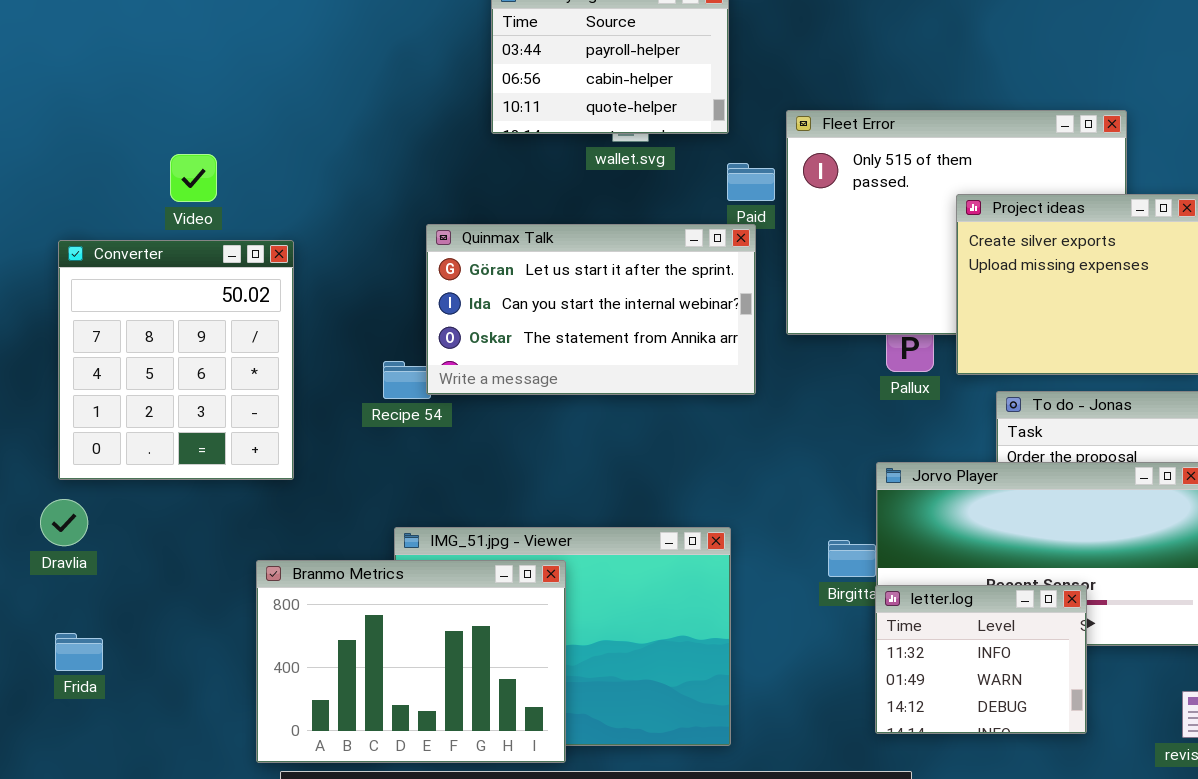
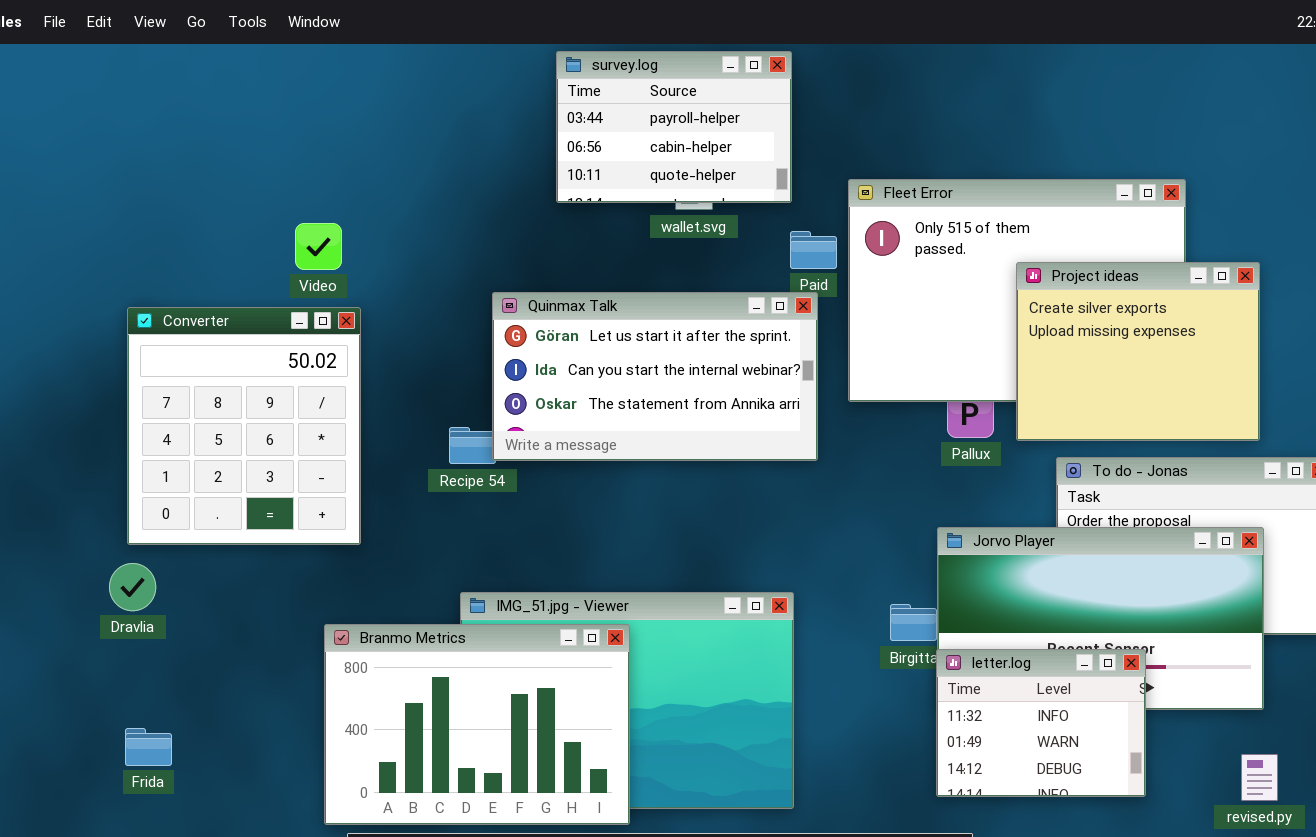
Video: [170,154,217,202] -> [295,223,342,270], moved
Frida: [55,633,103,671] -> [125,728,172,766], moved

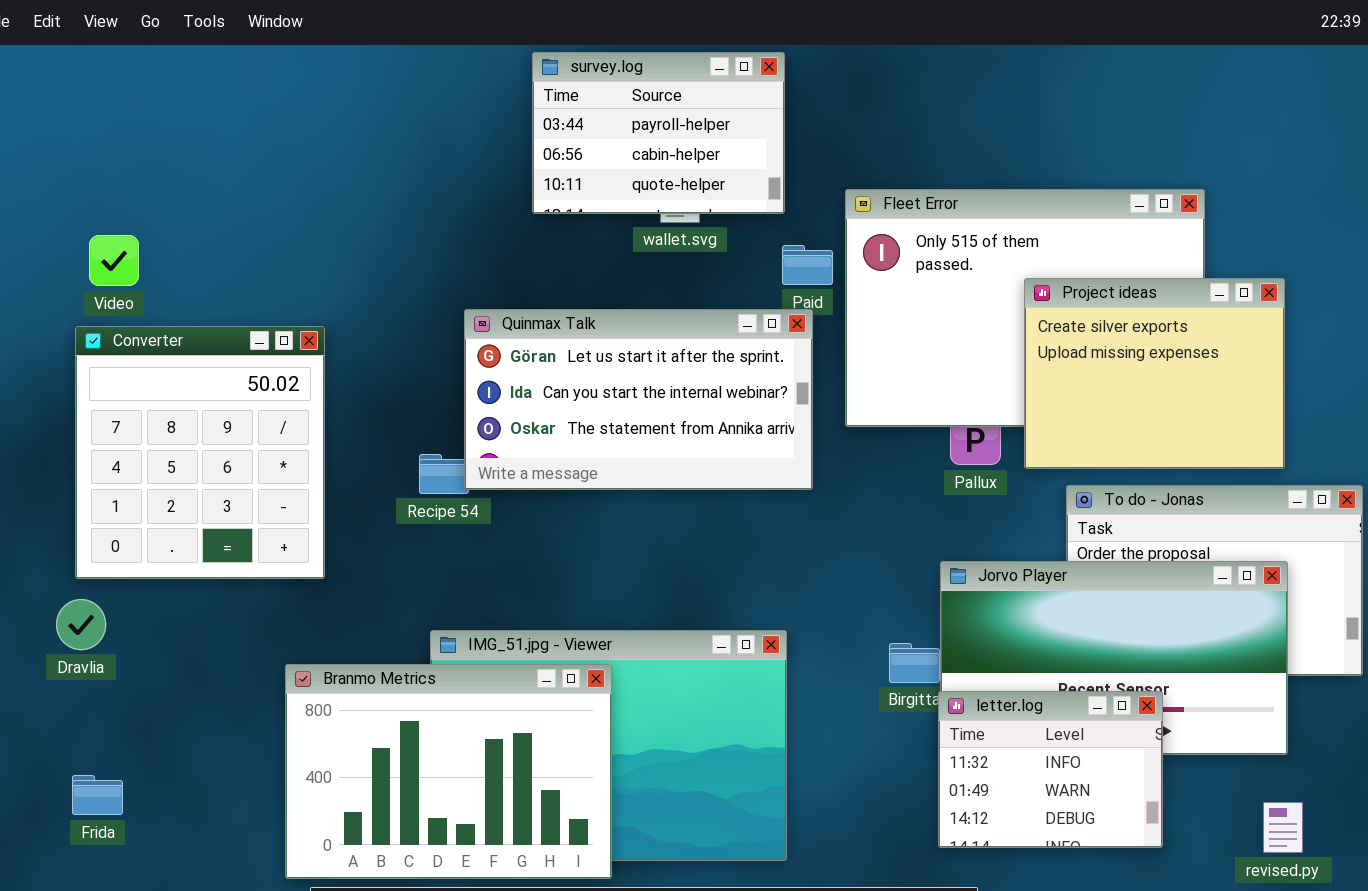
Video: [295,223,342,270] -> [89,235,139,286], moved

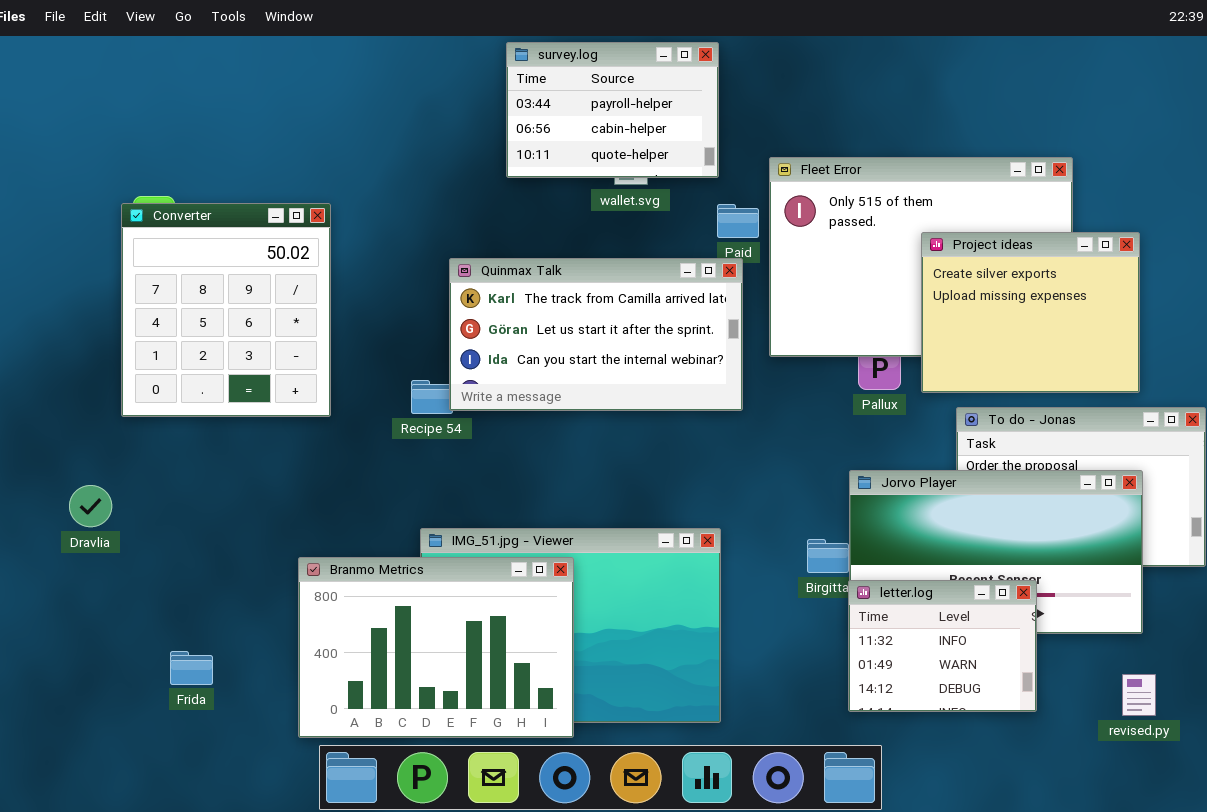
Quinmax Talk: [464,309,813,490] -> [449,258,743,411], scrolled up 1 row
Converter: [75,326,325,579] -> [121,203,331,417], moved
Dravlia: [56,599,106,650] -> [69,485,112,527], moved
Frida: [72,775,123,815] -> [170,651,213,685], moved

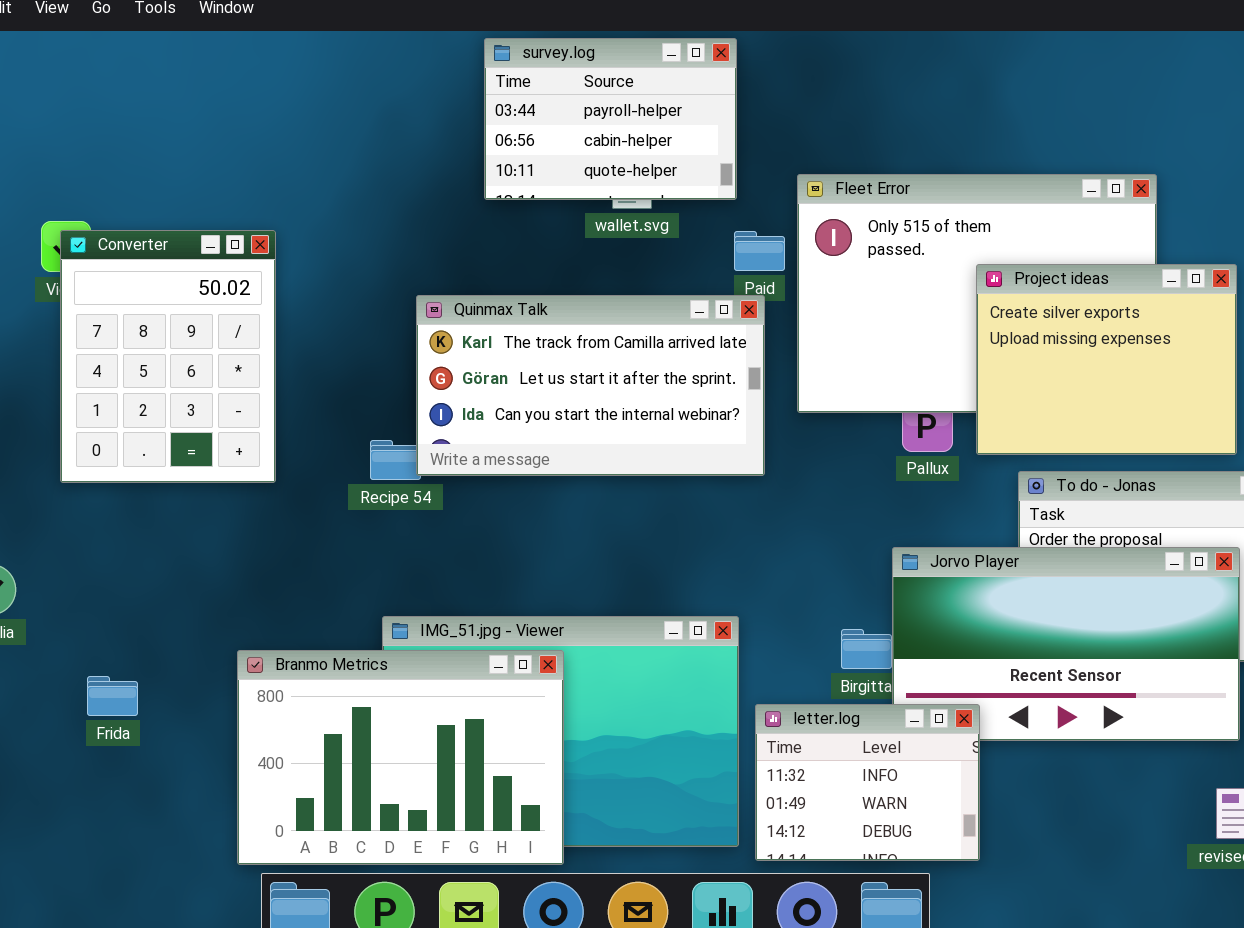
Converter: [121,203,331,417] -> [60,230,276,483], resized
letter.log: [848,580,1037,712] -> [755,704,980,861], moved
Frida: [170,651,213,685] -> [87,676,138,716], moved

